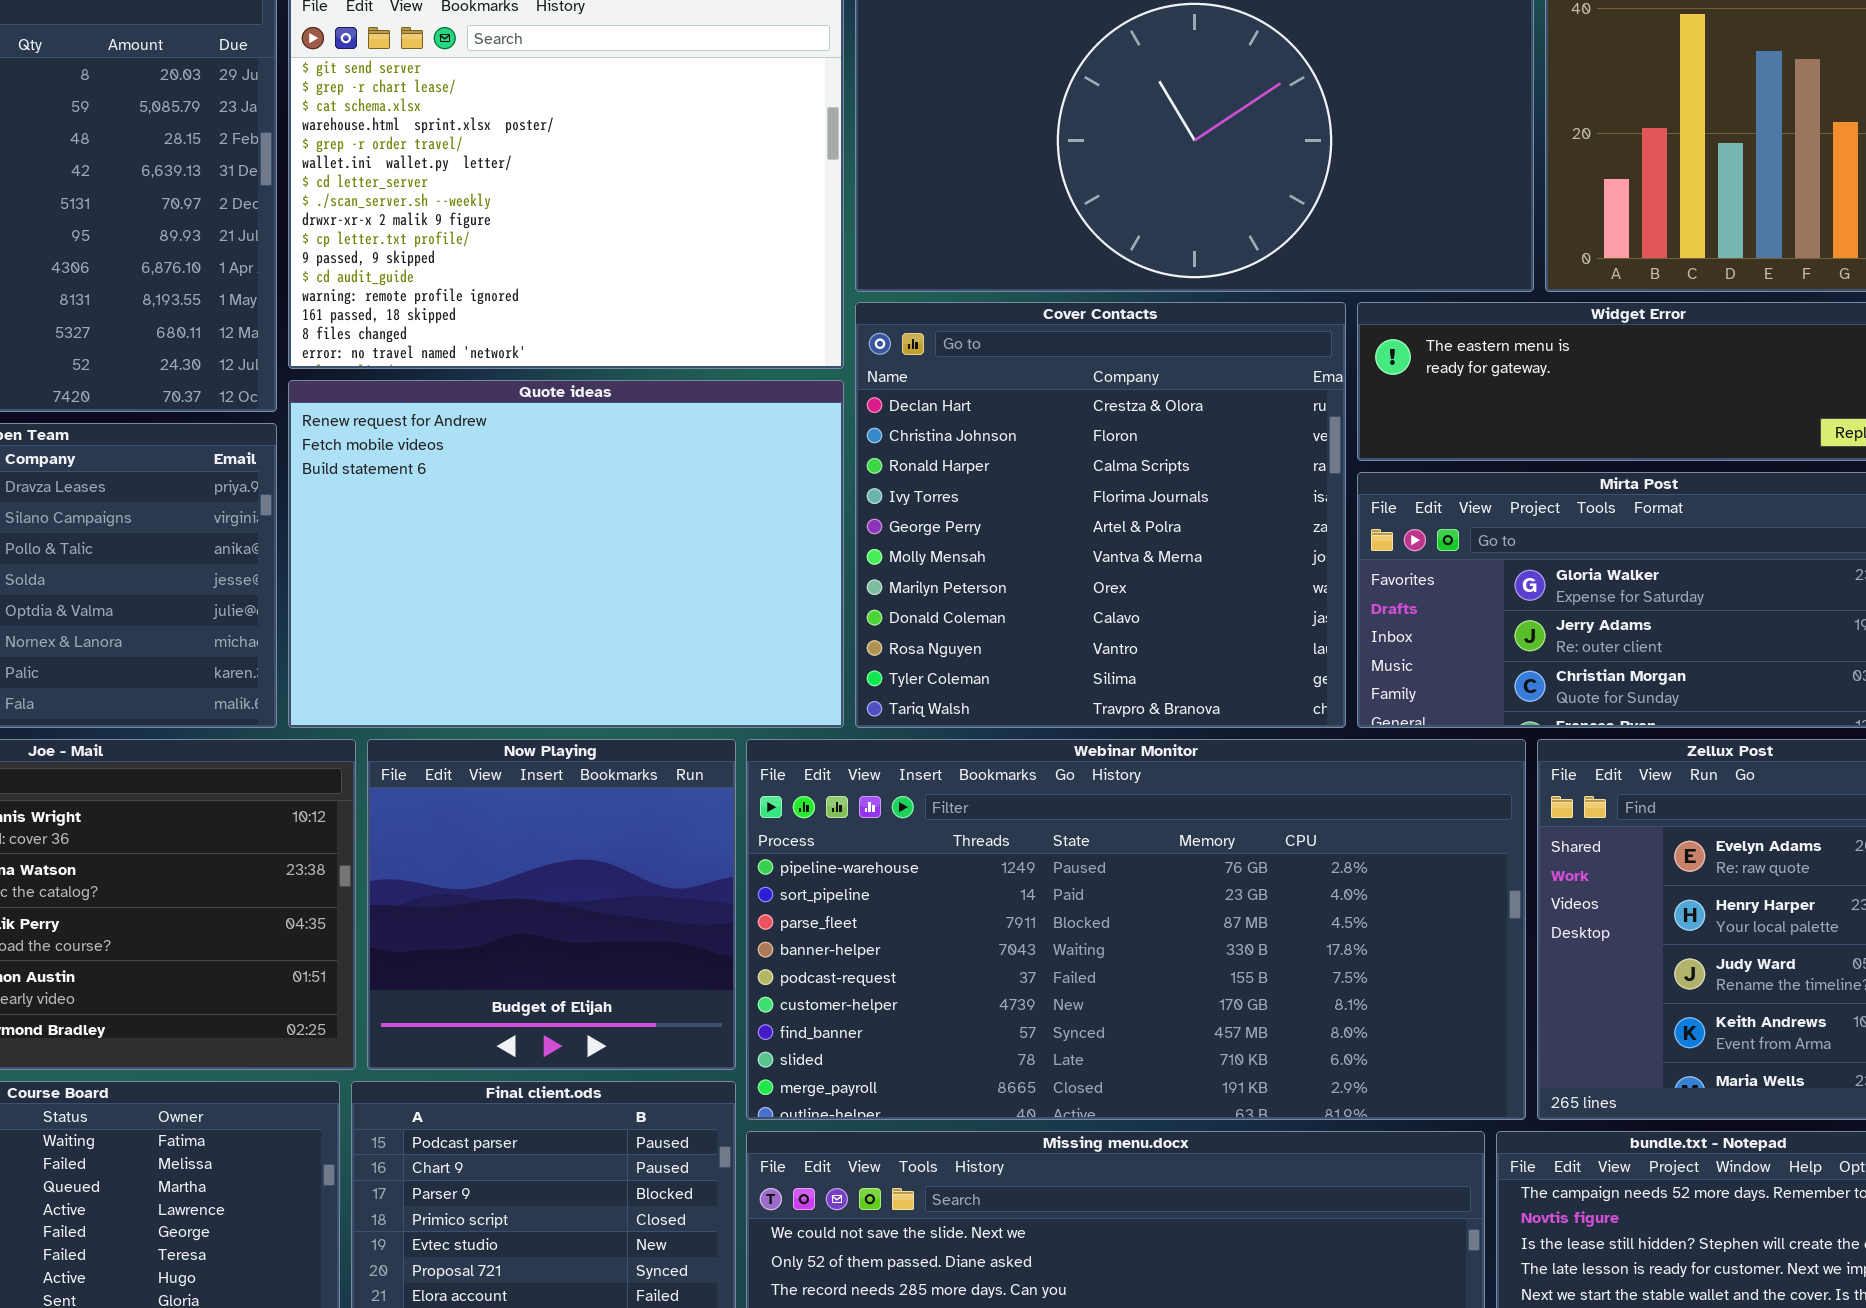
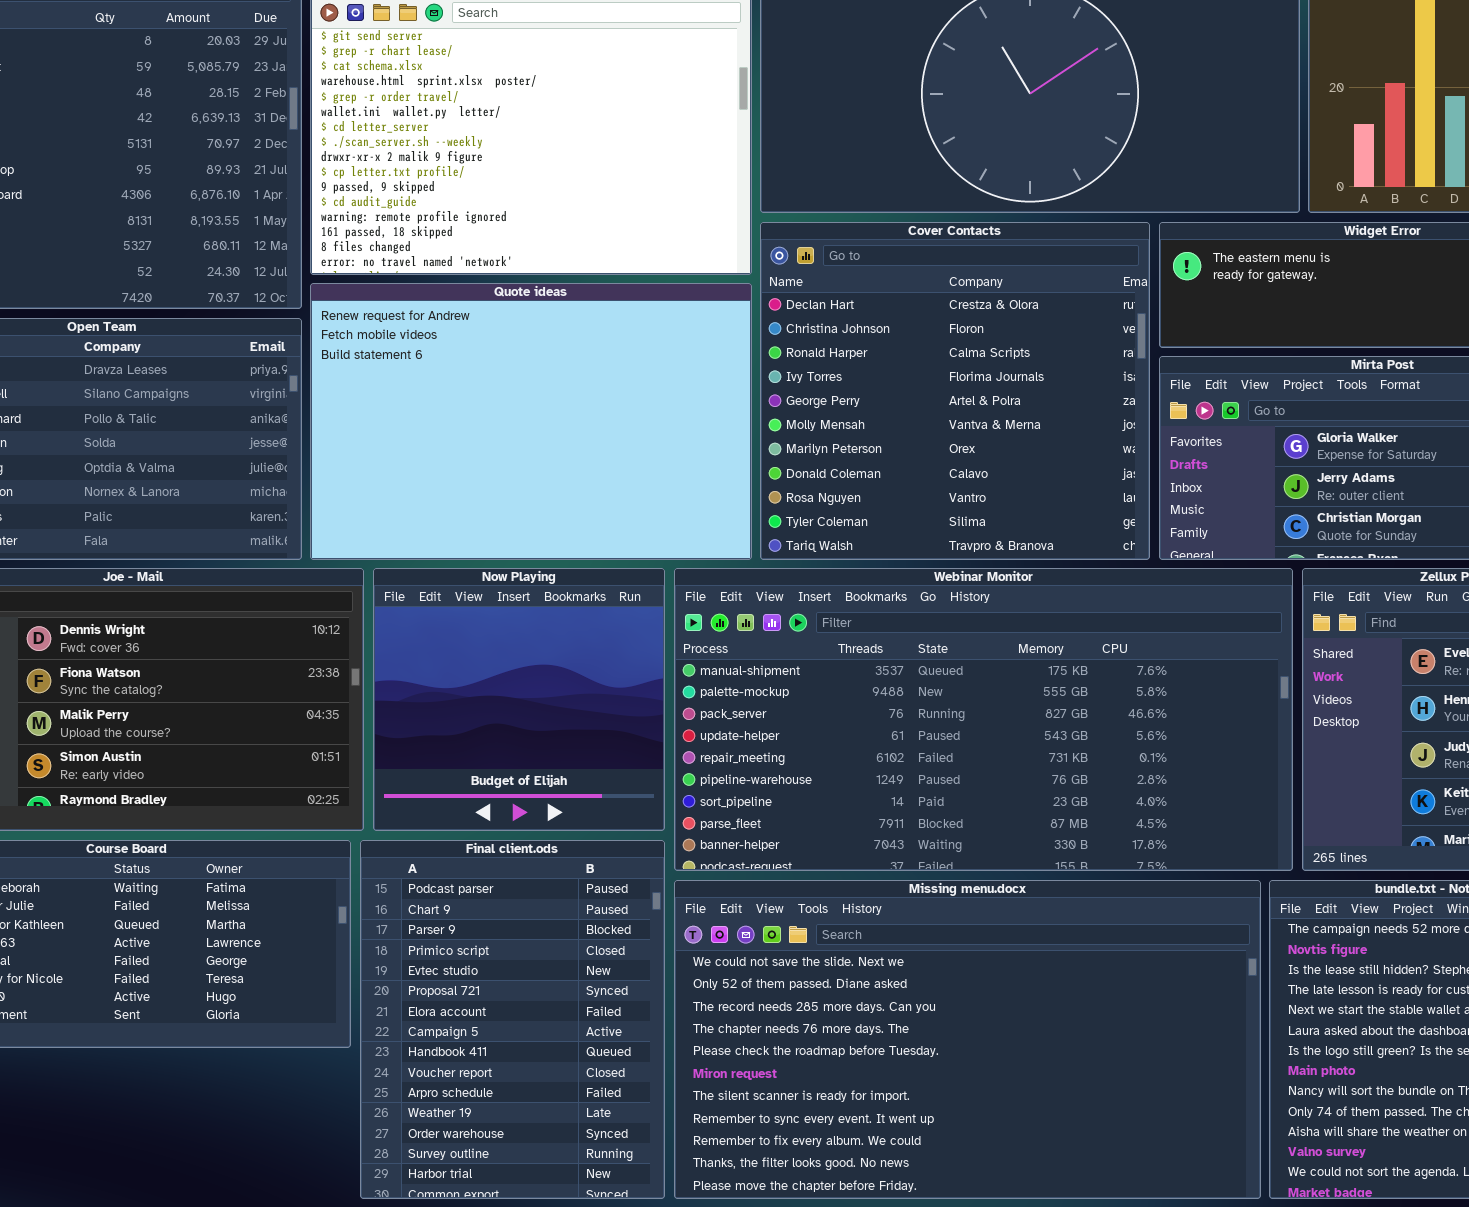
Webinar Monitor: [746,739,1526,1120] -> [674,568,1293,871], scrolled up 5 rows

